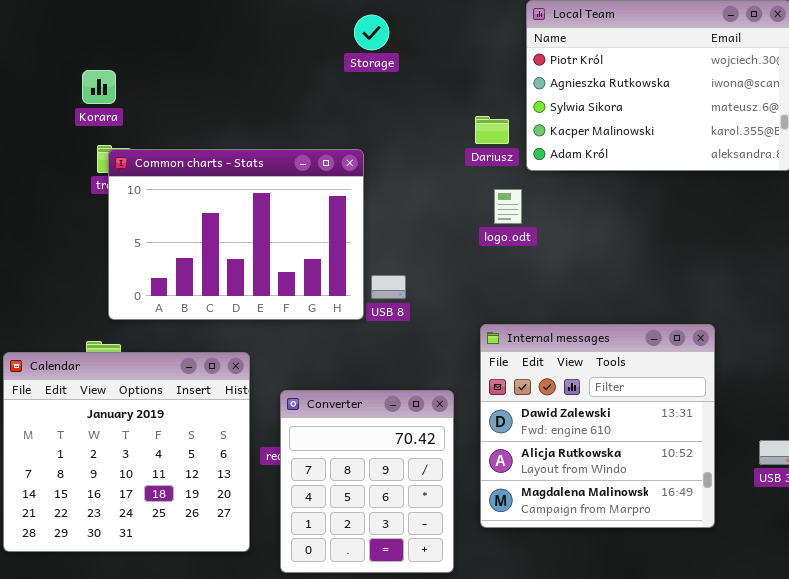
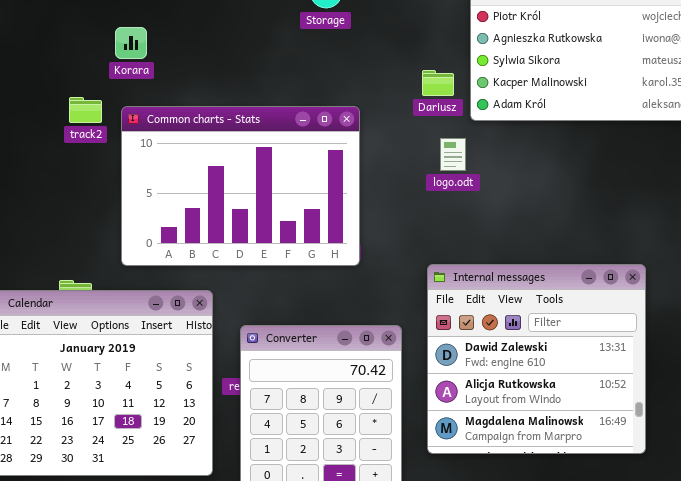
Korara: [82,70,116,104] -> [115,27,147,59], moved
Common charts - Stats: [108,149,364,320] -> [121,106,360,266], moved

